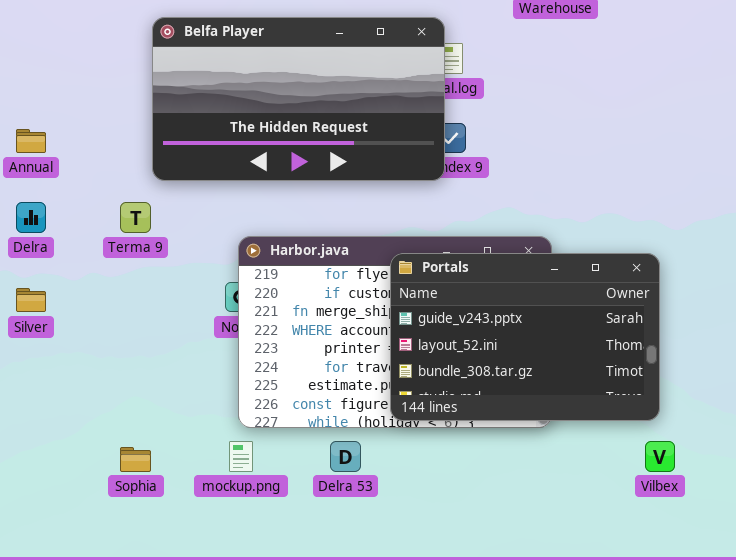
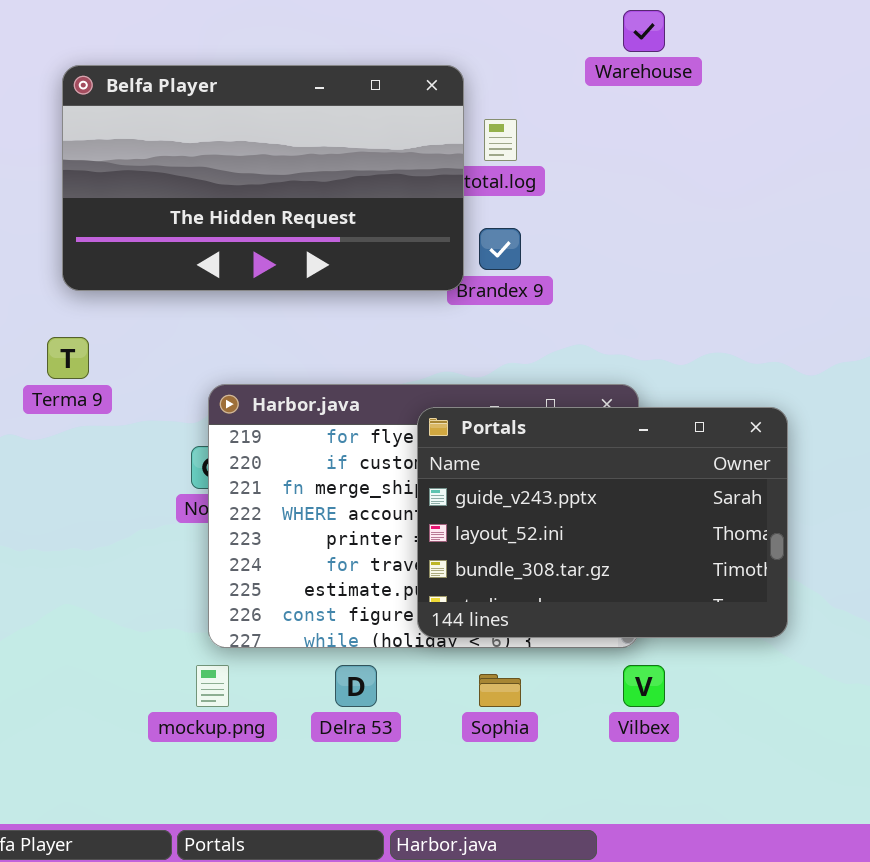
Belfa Player: [152,17,445,181] -> [62,65,464,291], moved
Vilbex: [645,441,675,472] -> [623,665,665,707], moved
Sophia: [120,447,151,472] -> [479,674,521,707], moved

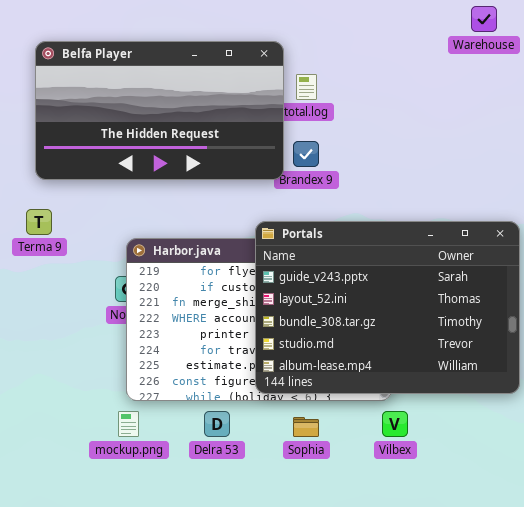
Warehouse: [623,10,665,52] -> [471,6,497,32], moved
Portals: [417,407,788,638] -> [255,221,520,394], resized

